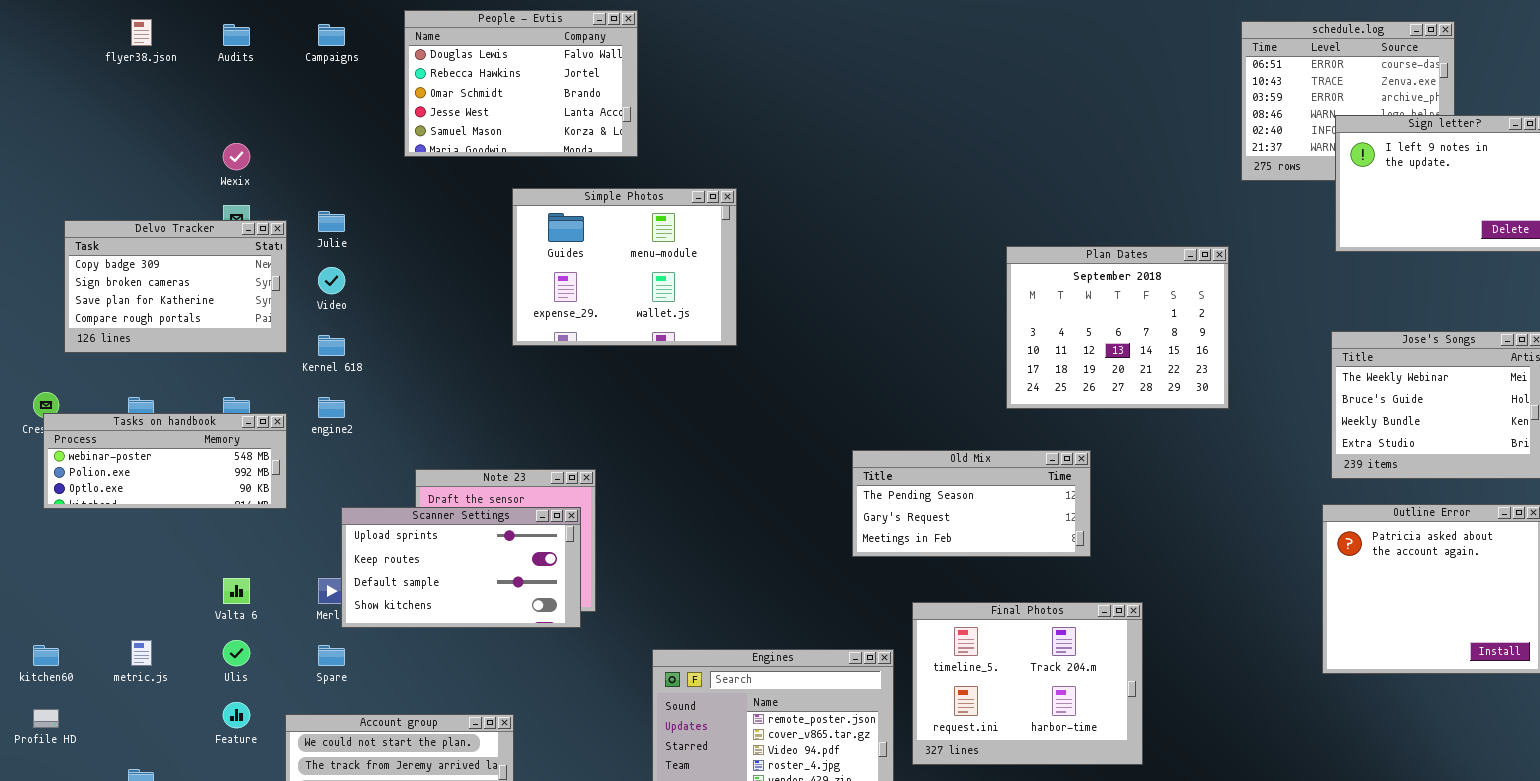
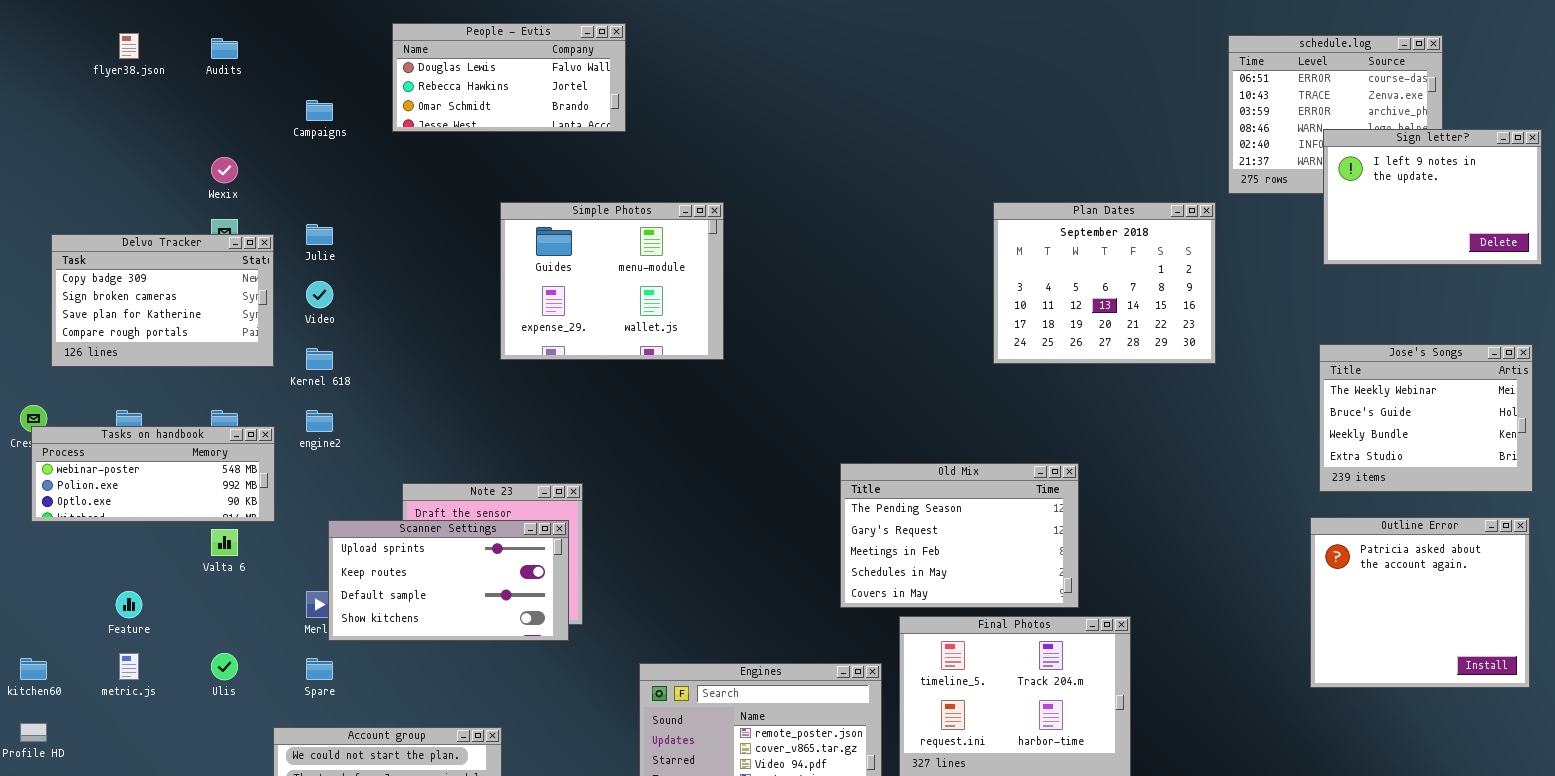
People - Evtis: [404,10,638,157] -> [392,23,626,132], resized
Campaigns: [318,24,345,46] -> [306,100,333,121], moved
Plan Dates: [1006,246,1229,409] -> [993,202,1216,364], moved
Old Mix: [852,450,1091,557] -> [840,463,1079,608], resized
Valta 6: [223,578,250,604] -> [211,529,238,556], moved
Feature: [223,702,250,728] -> [116,591,142,618], moved

